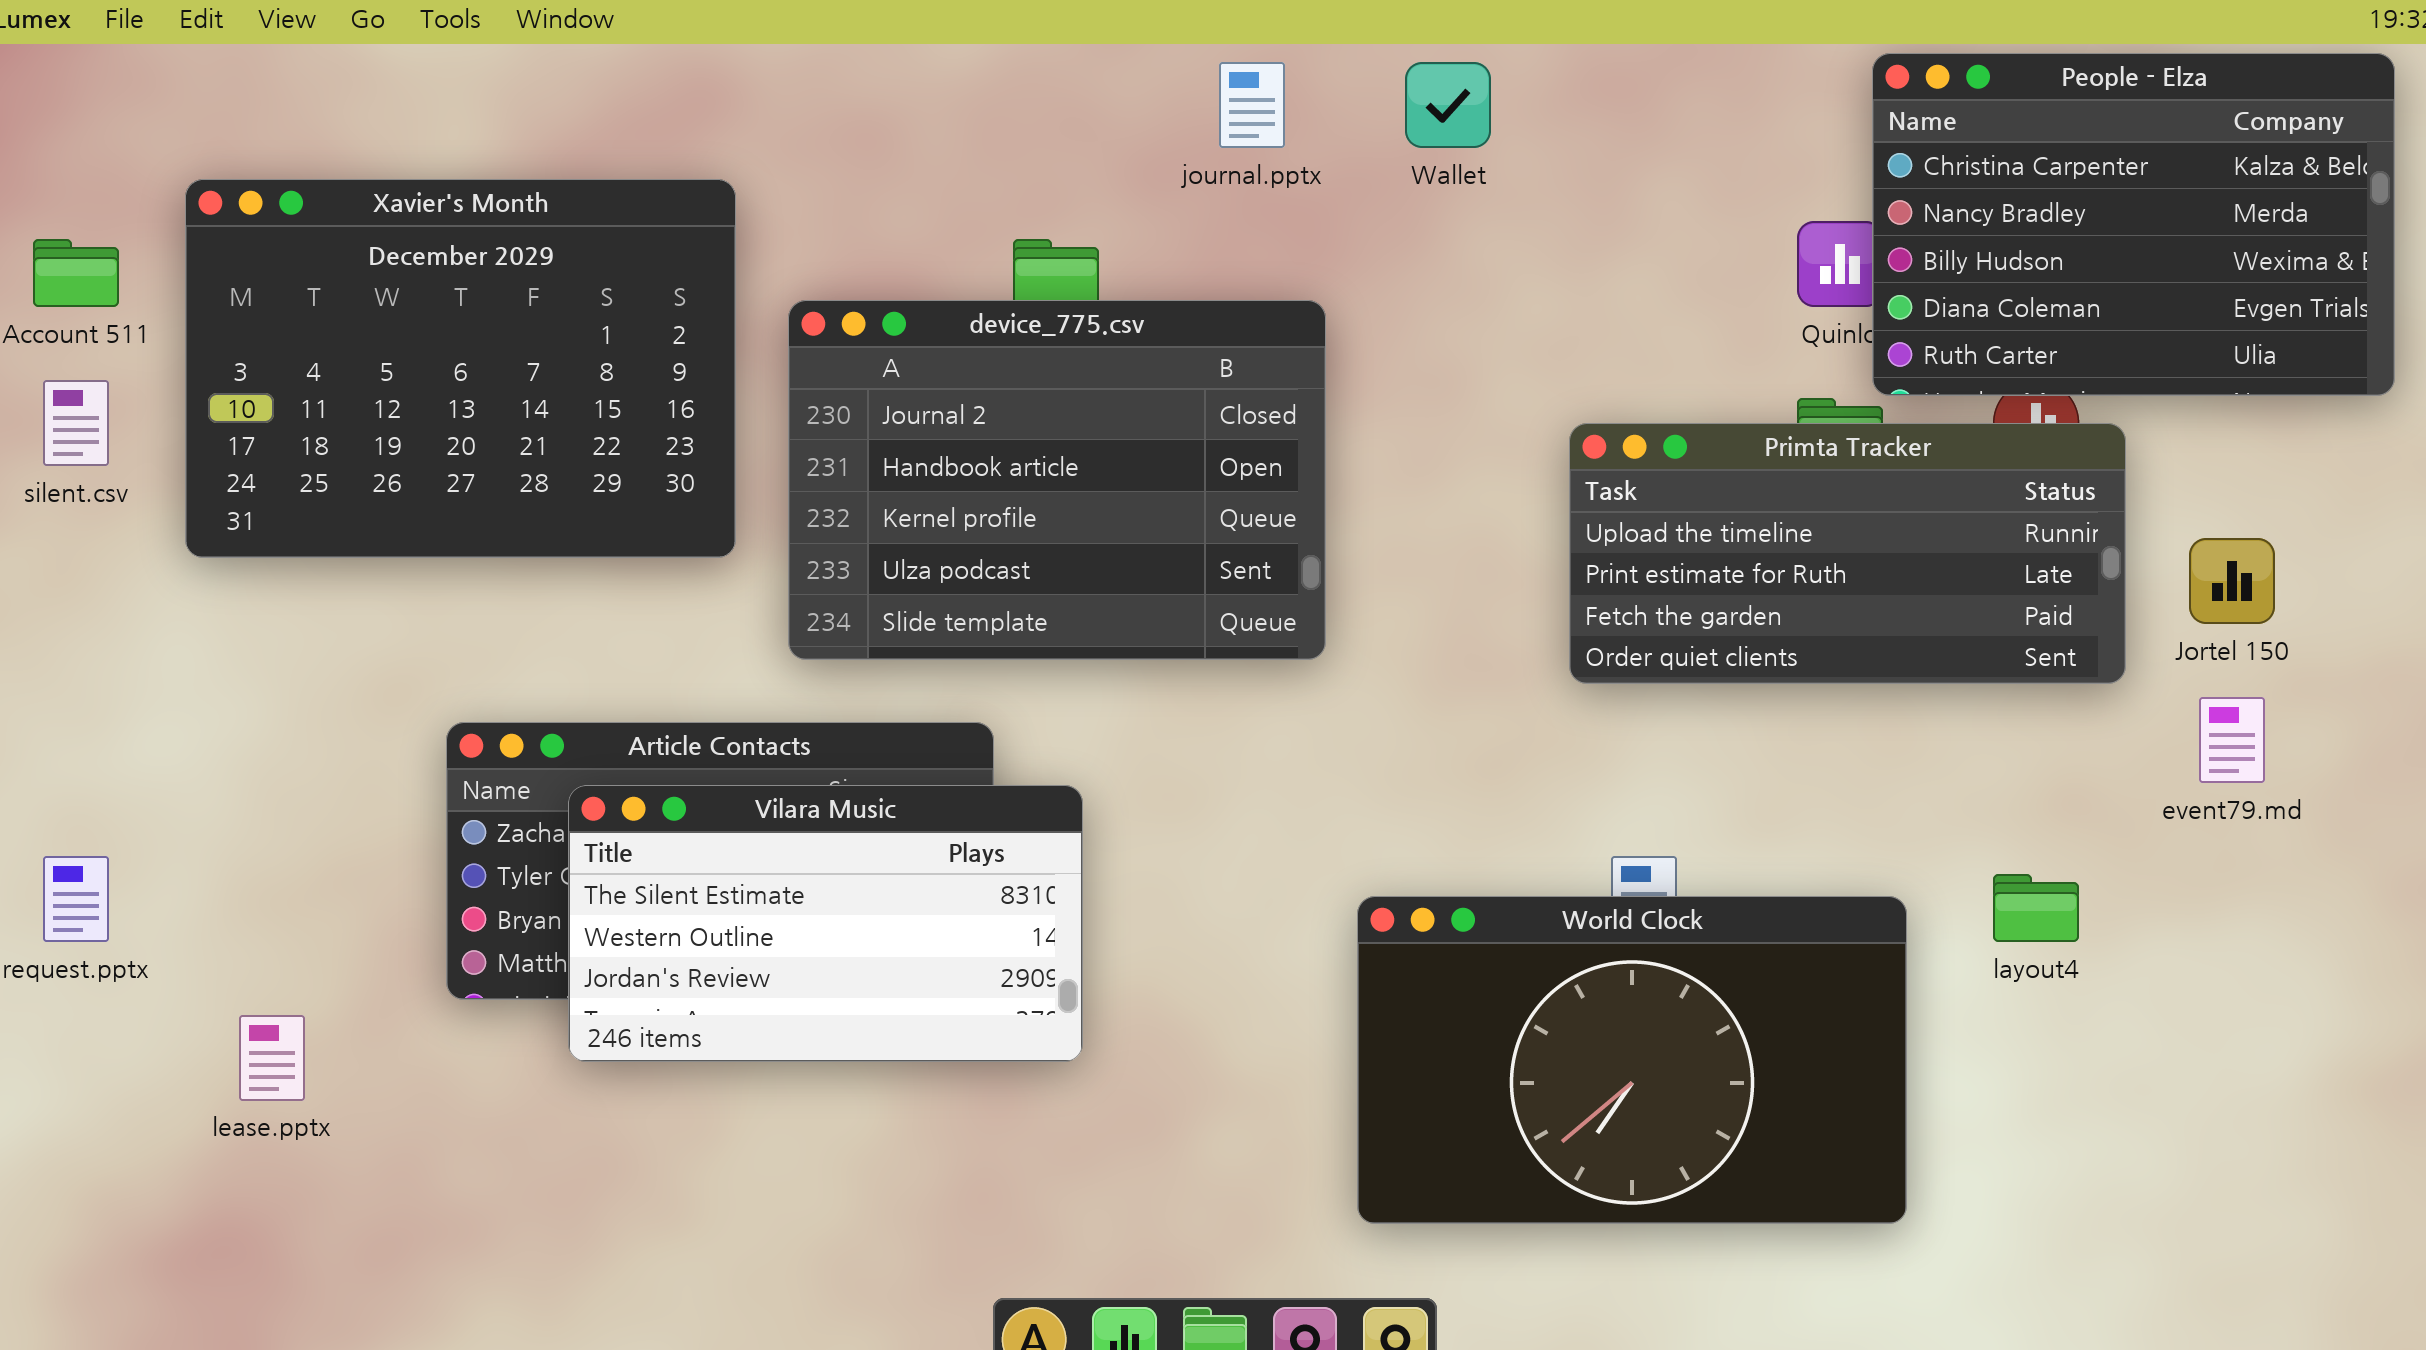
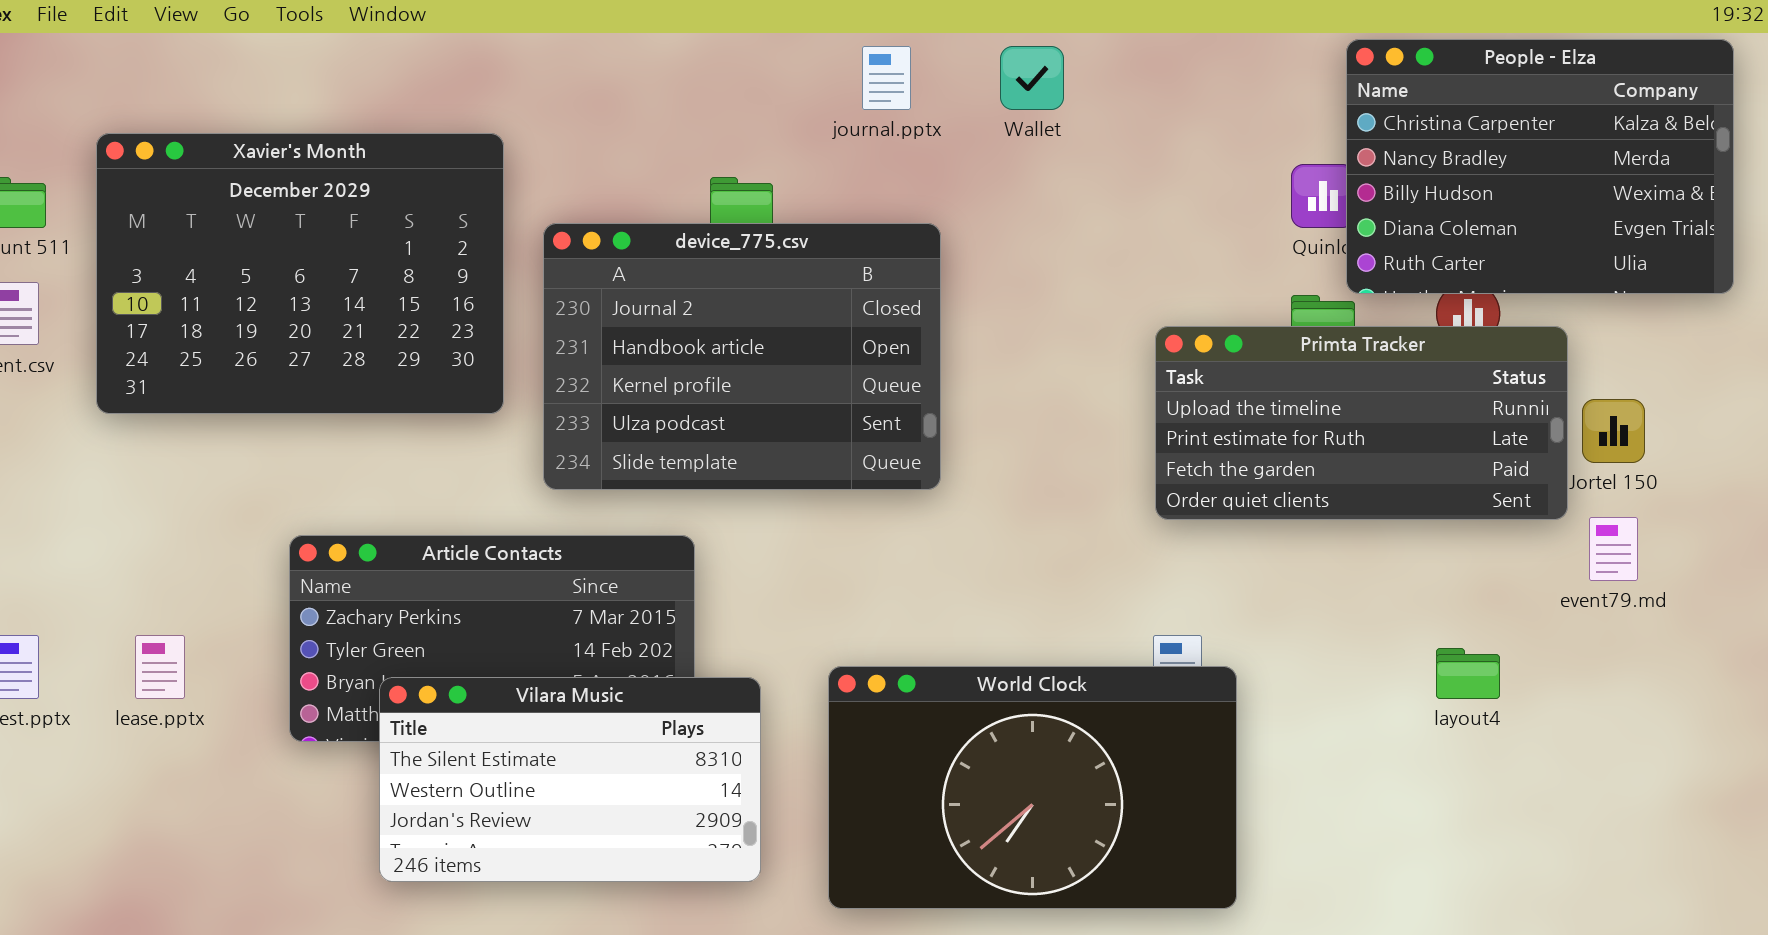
Primta Tracker: [1569,423,2126,684] -> [1155,326,1568,520], moved
Vilara Music: [568,785,1083,1062] -> [379,677,761,882], moved
World Clock: [1357,896,1907,1224] -> [828,666,1237,909], moved
lease.pptx: [239,1015,305,1101] -> [135,635,185,699], moved

